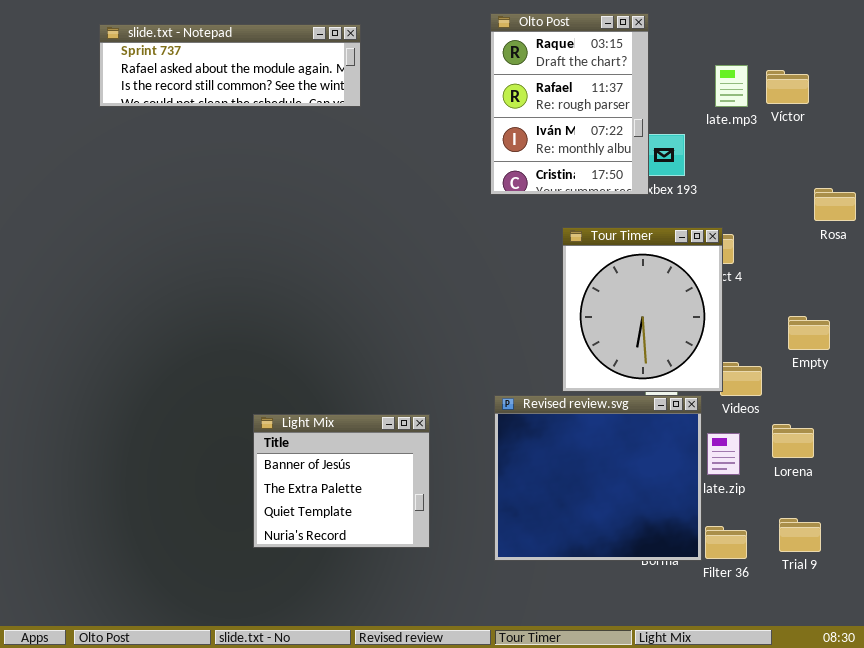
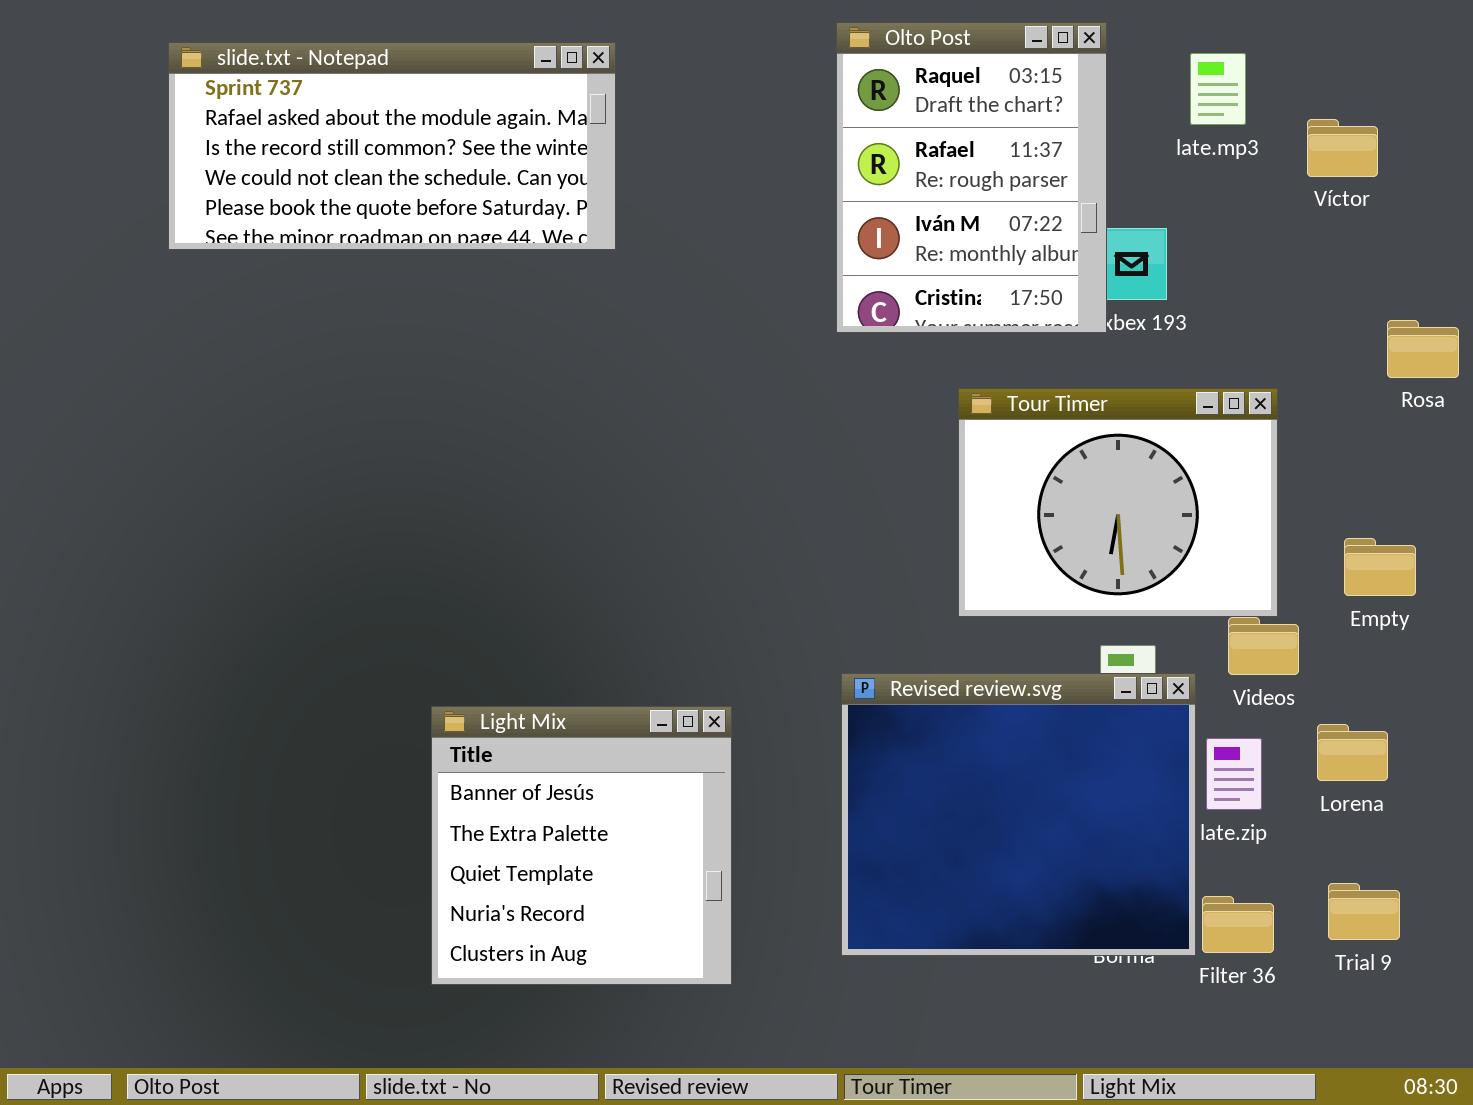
slide.txt - Notepad: [99,24,361,107] -> [168,42,616,250], resized
late.mp3: [715,65,748,107] -> [1190,53,1246,125], moved
Tour Timer: [562,227,723,392] -> [958,388,1278,617], resized
Light Mix: [253,414,430,548] -> [431,706,732,985], resized

